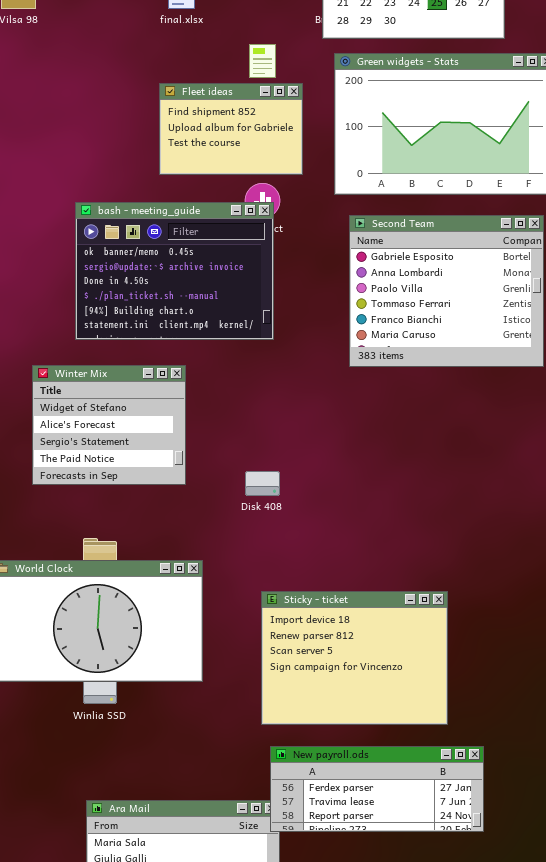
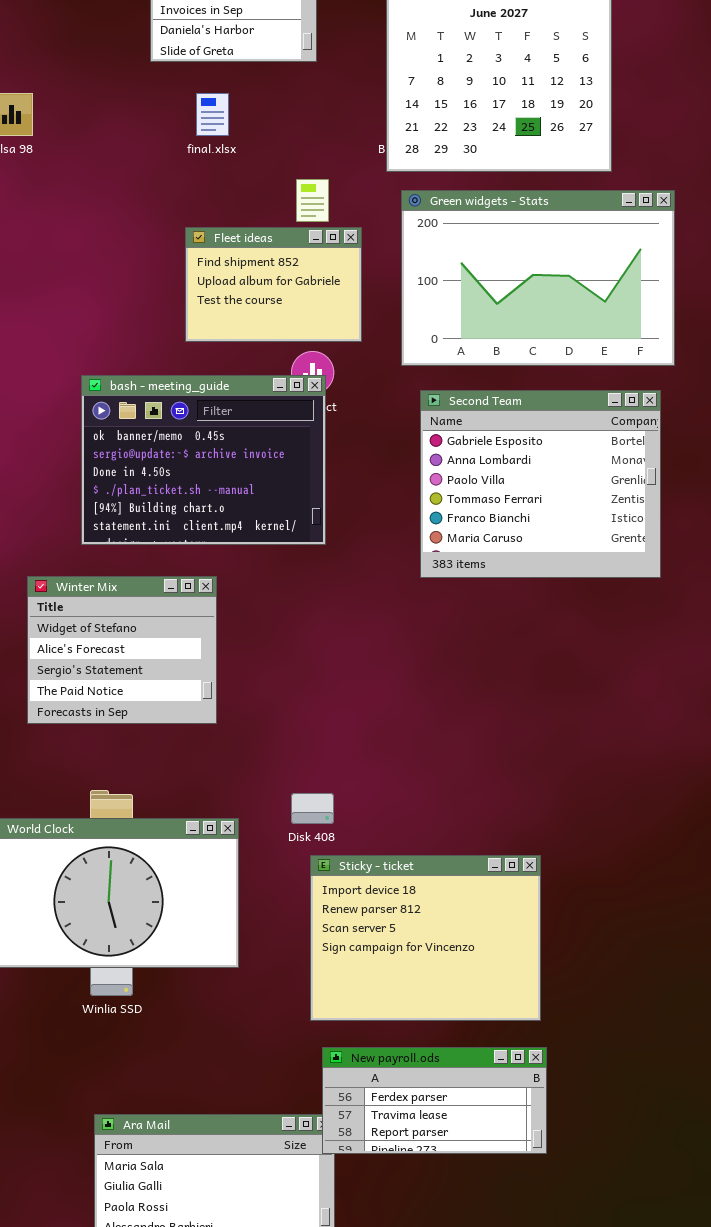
Disk 408: [245,471,280,496] -> [291,793,334,824], moved
New payroll.ods: [270,746,484,832] -> [322,1047,547,1154], resized

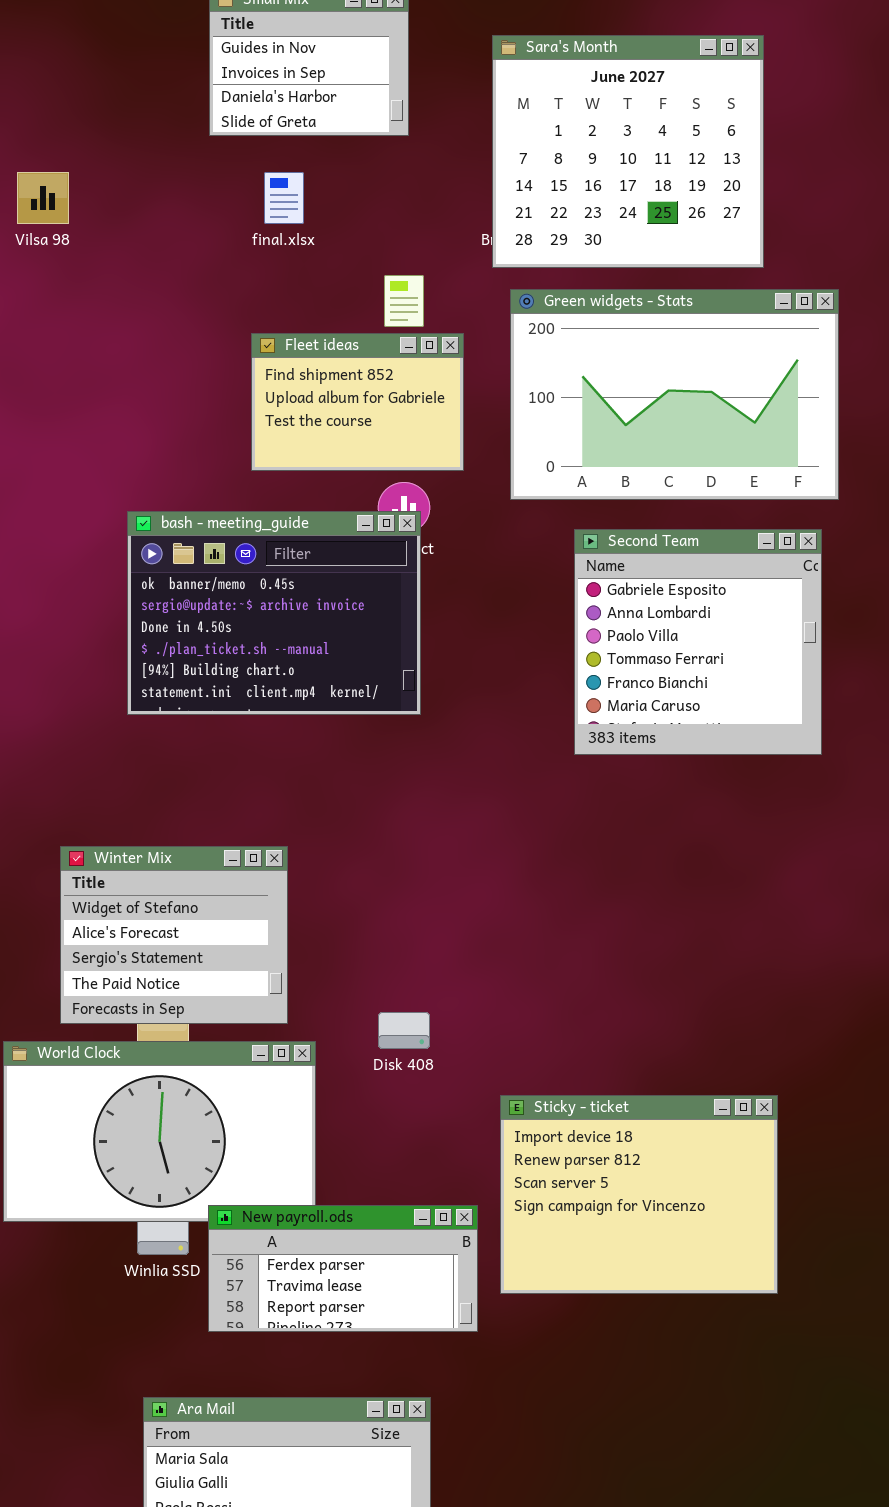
Second Team: [420,390,661,578] -> [574,529,822,755], resized
Winter Mix: [27,576,217,724] -> [60,846,288,1024], moved
Sticky - ticket: [310,855,541,1021] -> [500,1095,778,1294], moved
New payroll.ods: [322,1047,547,1154] -> [208,1205,478,1332], moved

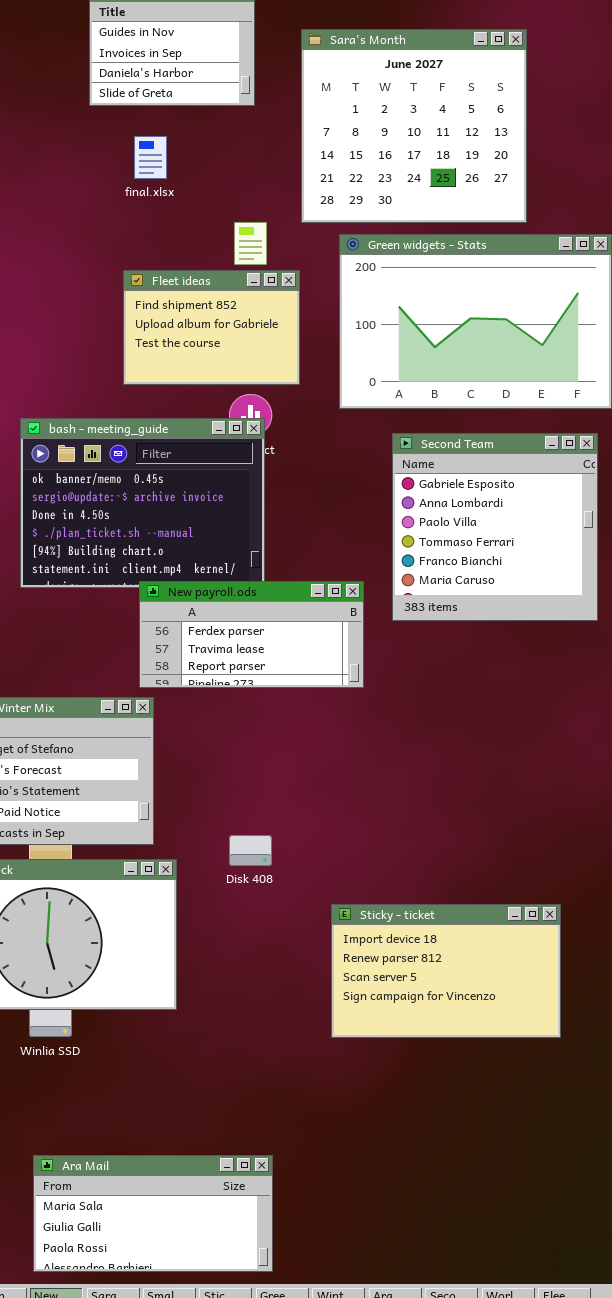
Sara's Month: [492,35,764,268] -> [301,29,527,223], moved
Sticky - ticket: [500,1095,778,1294] -> [331,904,561,1038], resized
New payroll.ods: [208,1205,478,1332] -> [139,581,364,688], moved

